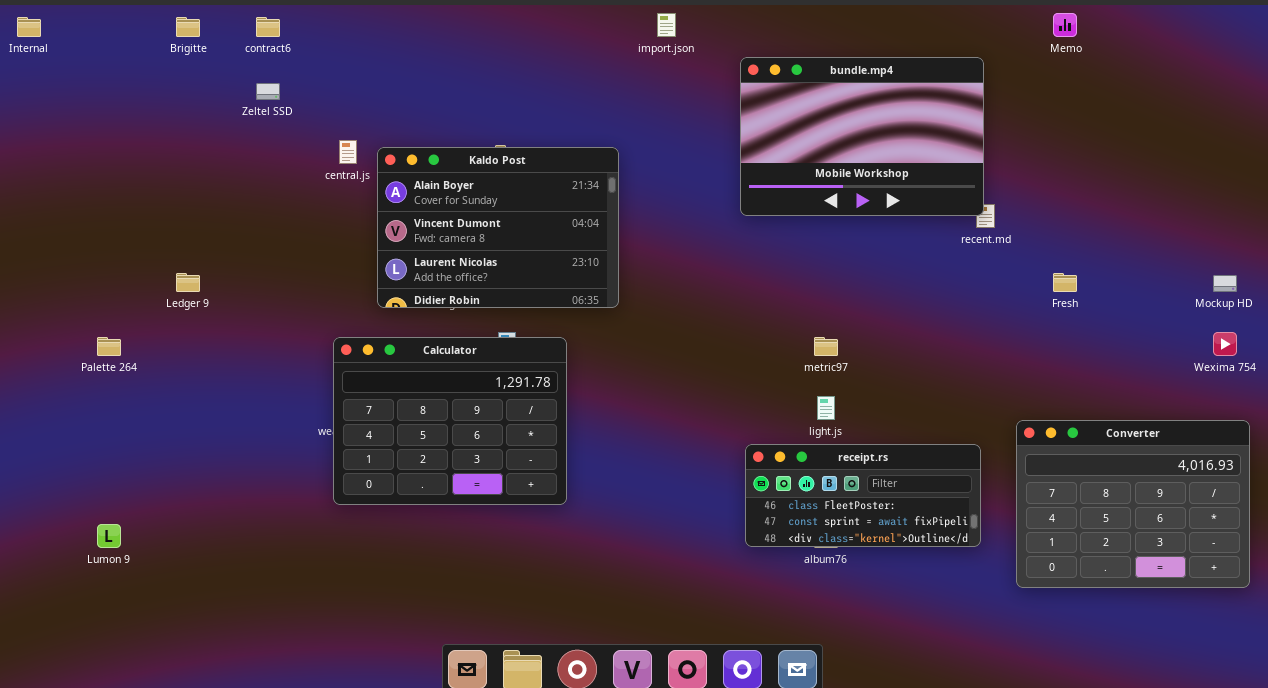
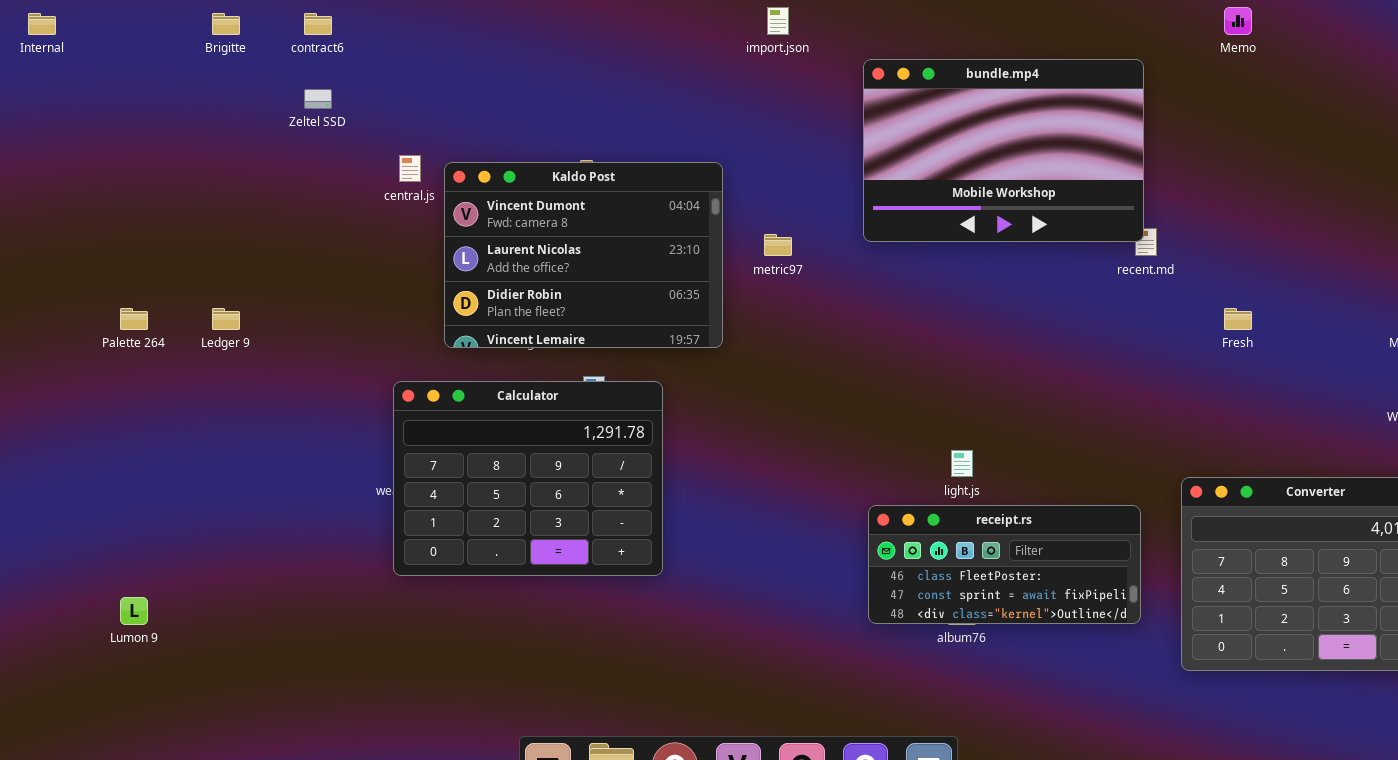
Kaldo Post: [377,147,619,308] -> [444,162,723,348], scrolled down 1 row
Palette 264: [97,337,121,356] -> [120,308,148,330], moved
metric97: [814,337,838,356] -> [764,234,792,256], moved

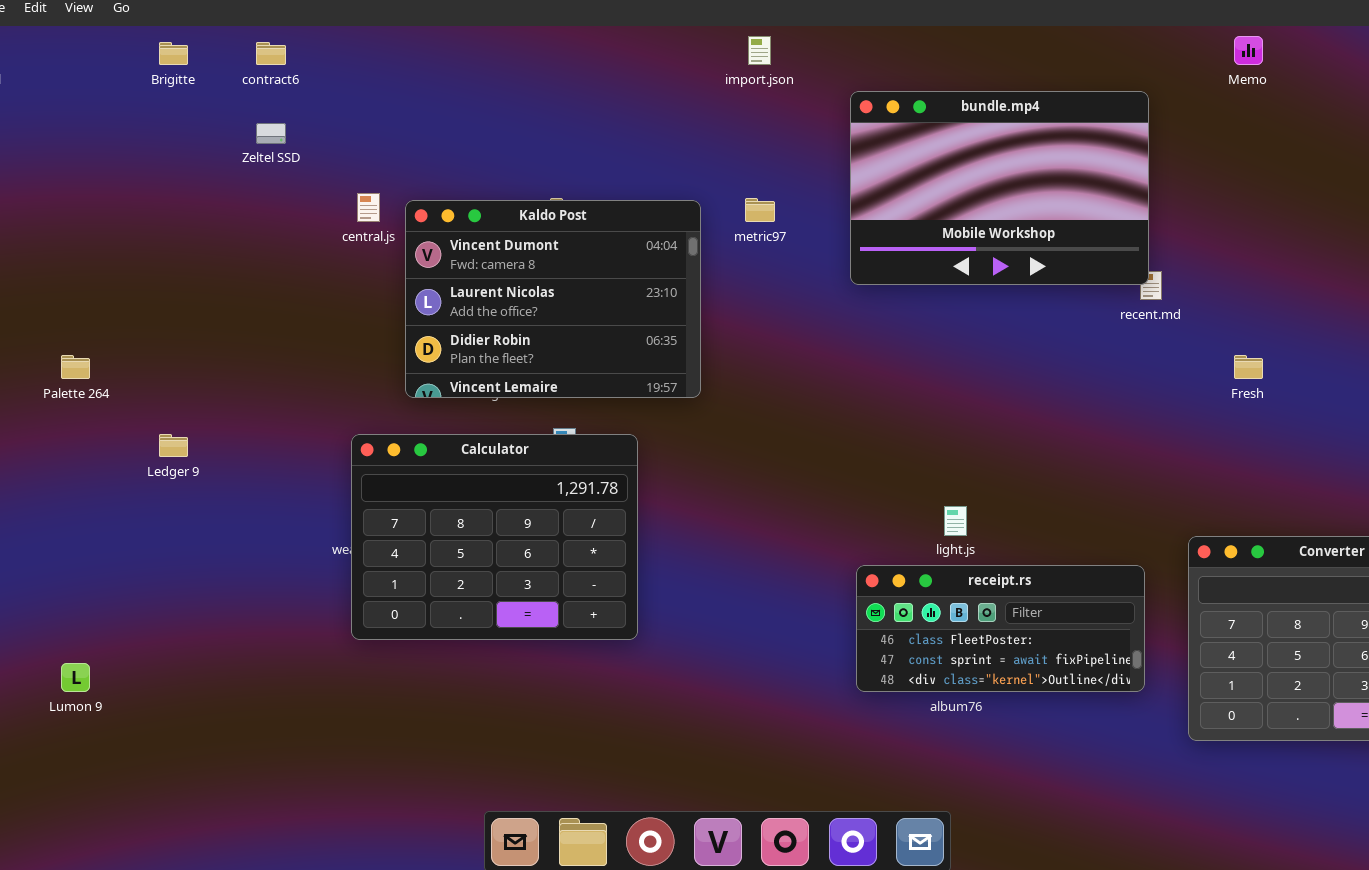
metric97: [764,234,792,256] -> [745,198,775,222], moved
Ledger 9: [212,308,240,330] -> [159,434,188,457], moved

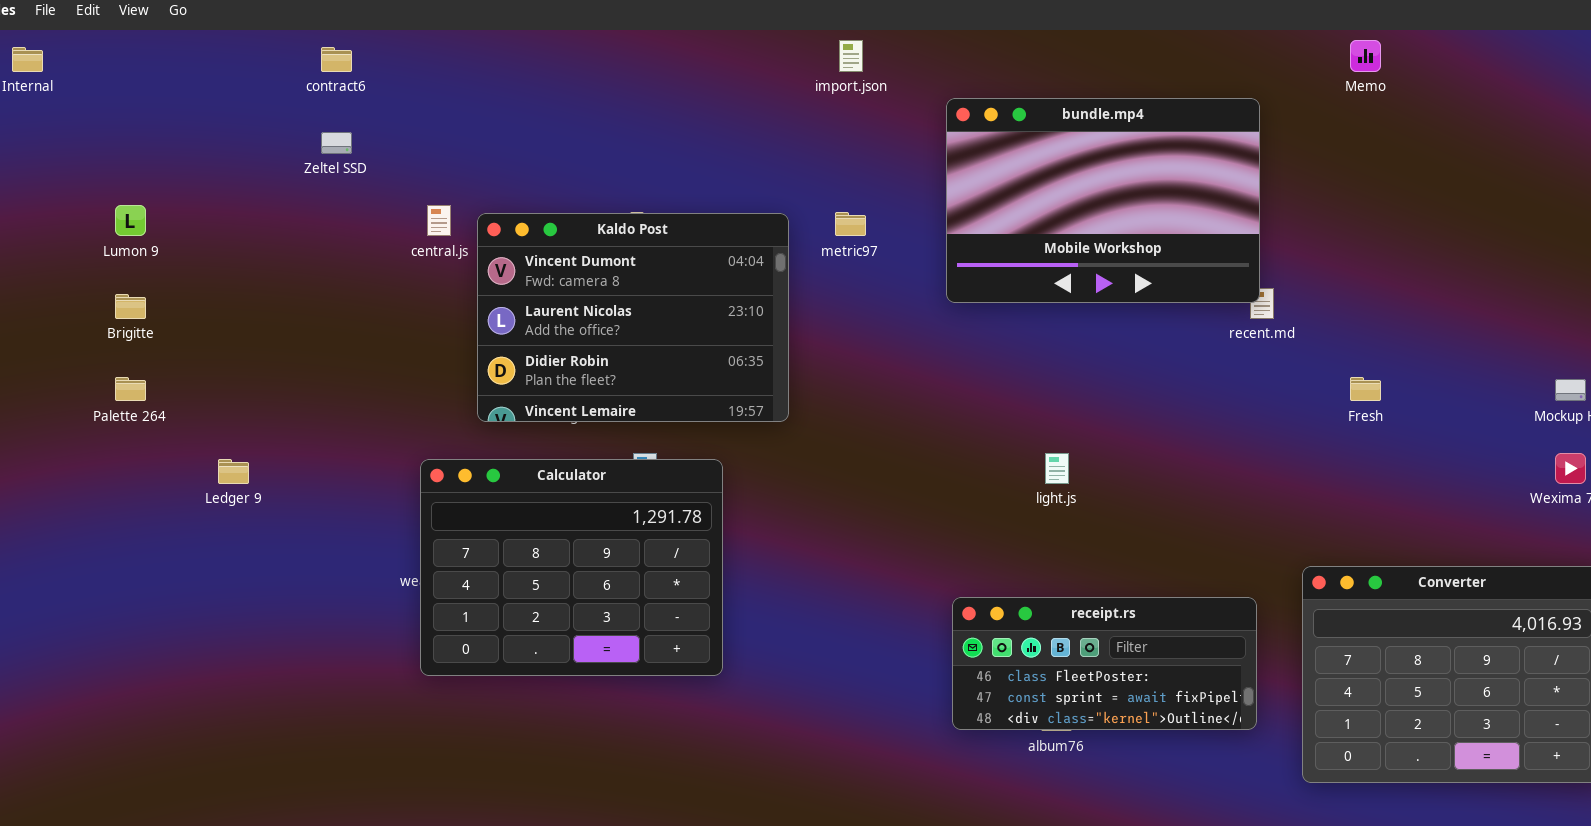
Brigitte: [159,42,188,65] -> [115,294,146,319], moved
light.js: [944,506,967,536] -> [1045,453,1069,484], moved
Lumon 9: [61,663,90,692] -> [115,205,146,236], moved

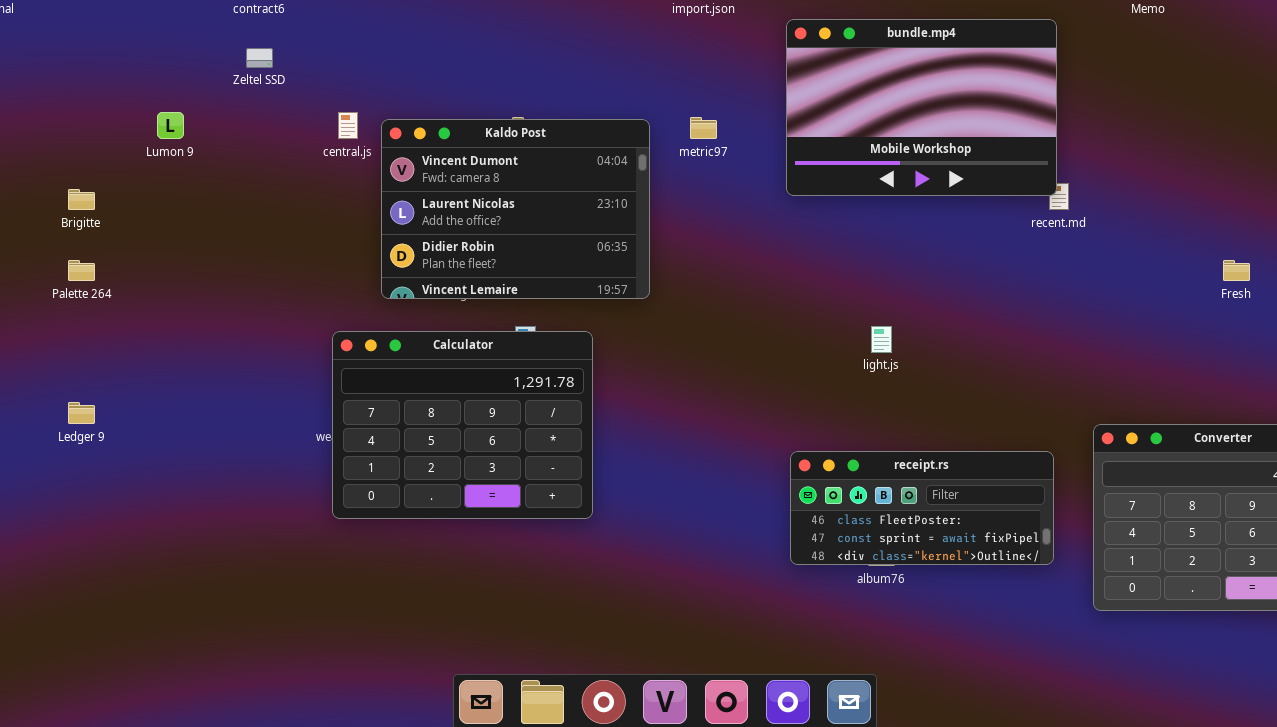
Lumon 9: [115,205,146,236] -> [157,112,184,139], moved
Fresh: [1350,377,1381,401] -> [1223,260,1250,281], moved
Ledger 9: [218,459,249,484] -> [68,402,95,424], moved

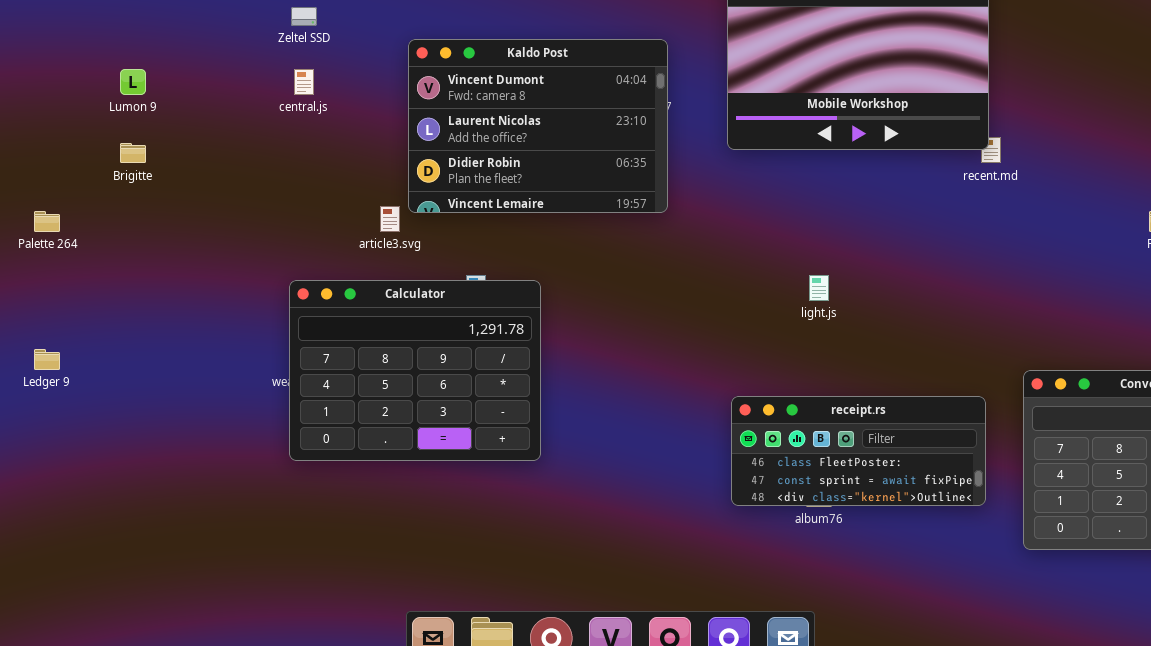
Zeltel SSD: [246,48,273,68] -> [291,7,317,26], moved
Kaldo Post: [381,119,650,299] -> [408,39,668,213], moved
Brigitte: [68,189,95,210] -> [120,143,146,163], moved

